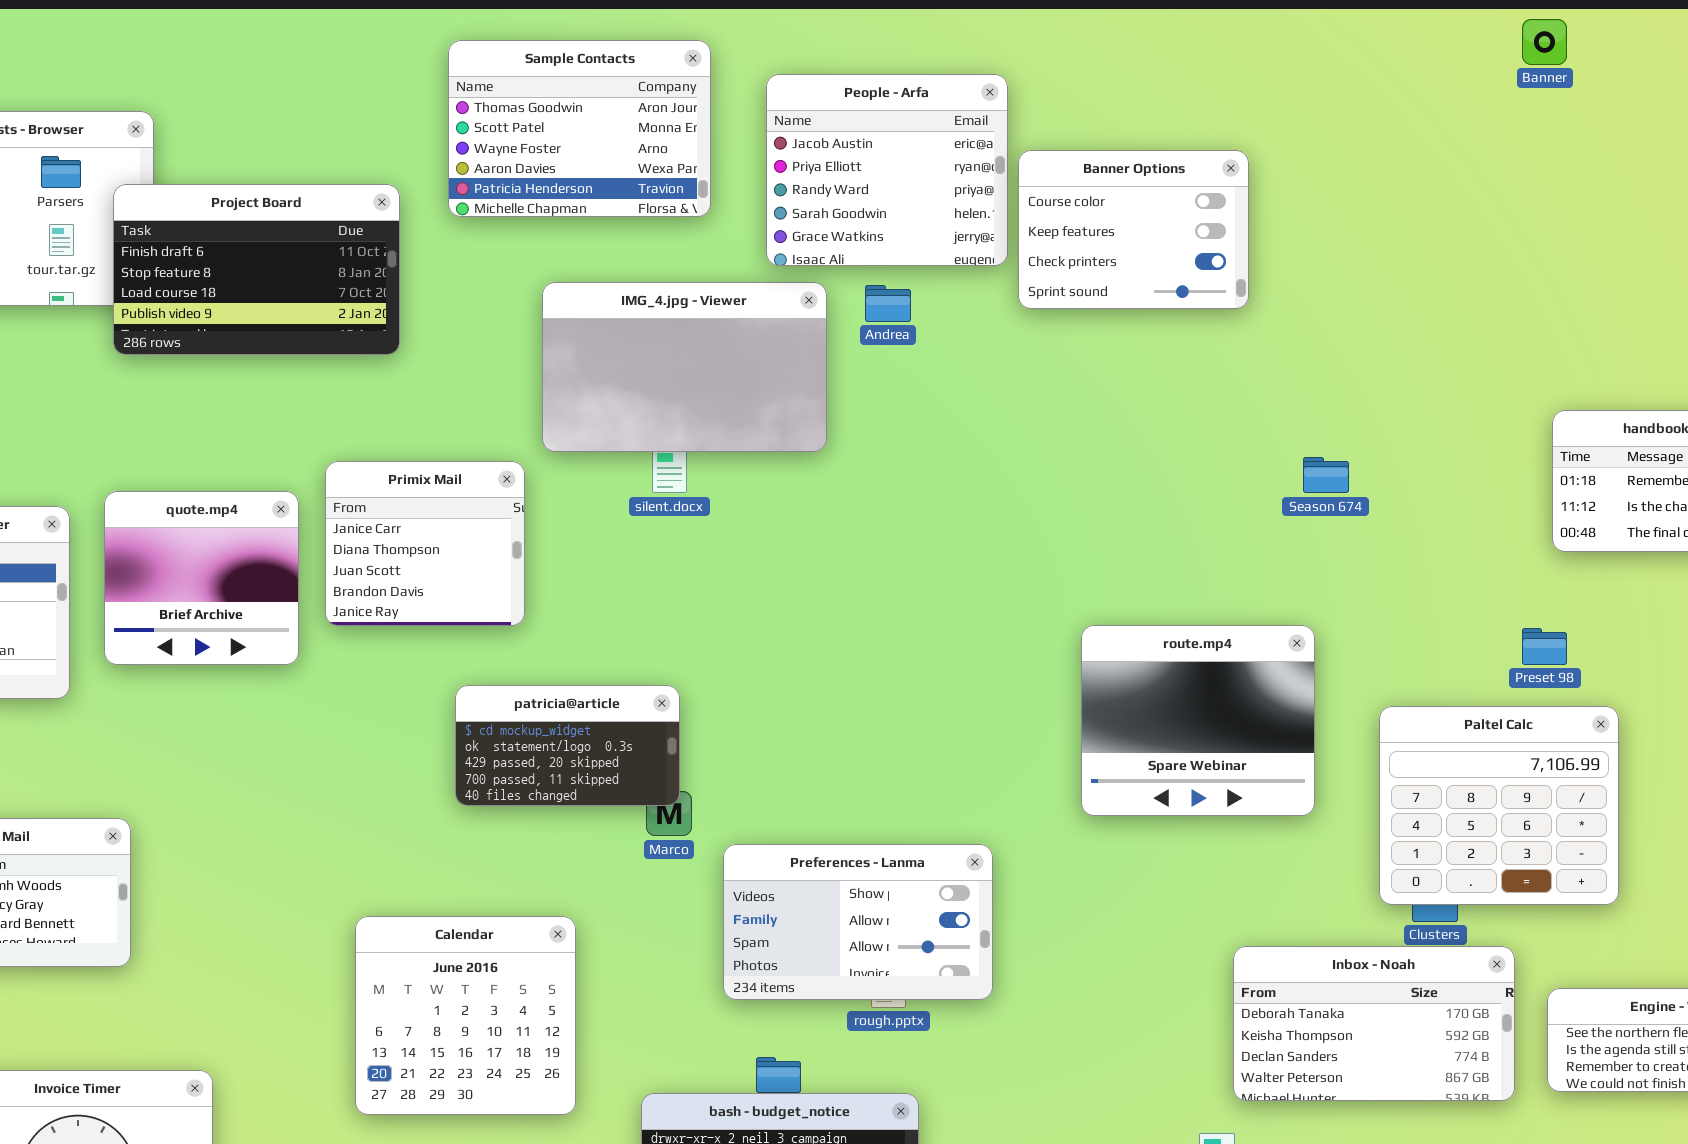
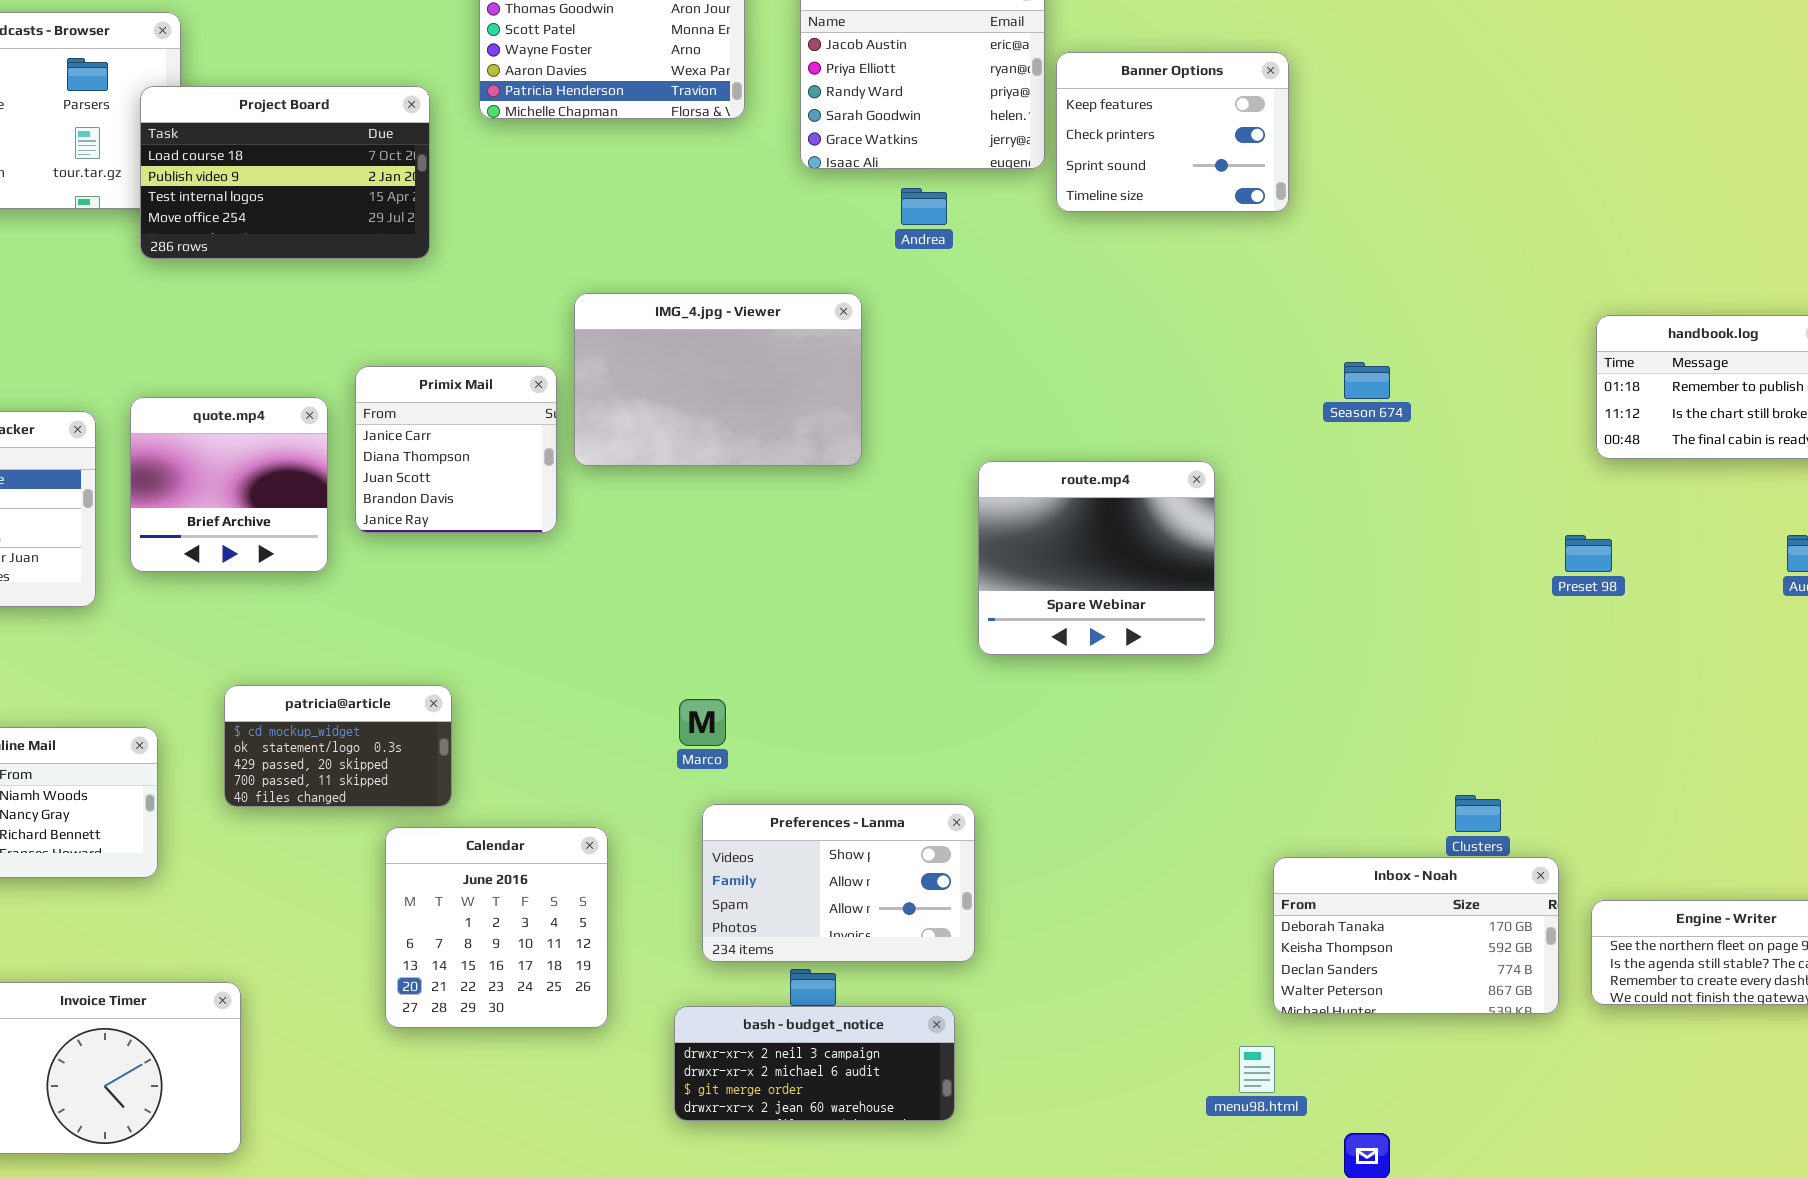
Banner Options: [1018,150,1249,309] -> [1056,52,1289,212], scrolled down 1 row
Project Board: [113,184,400,355] -> [140,86,430,259], scrolled down 2 rows
IMG_4.jpg - Viewer: [542,282,827,452] -> [574,293,862,466], moved
route.mp4: [1081,625,1315,816] -> [978,461,1215,655], moved
patricia@article: [455,685,680,806] -> [224,685,452,807], moved
Paltel Calc: [1379,706,1619,905] -> none, closed
Preferences - Lanma: [723,844,993,1000] -> [702,804,975,962], moved

